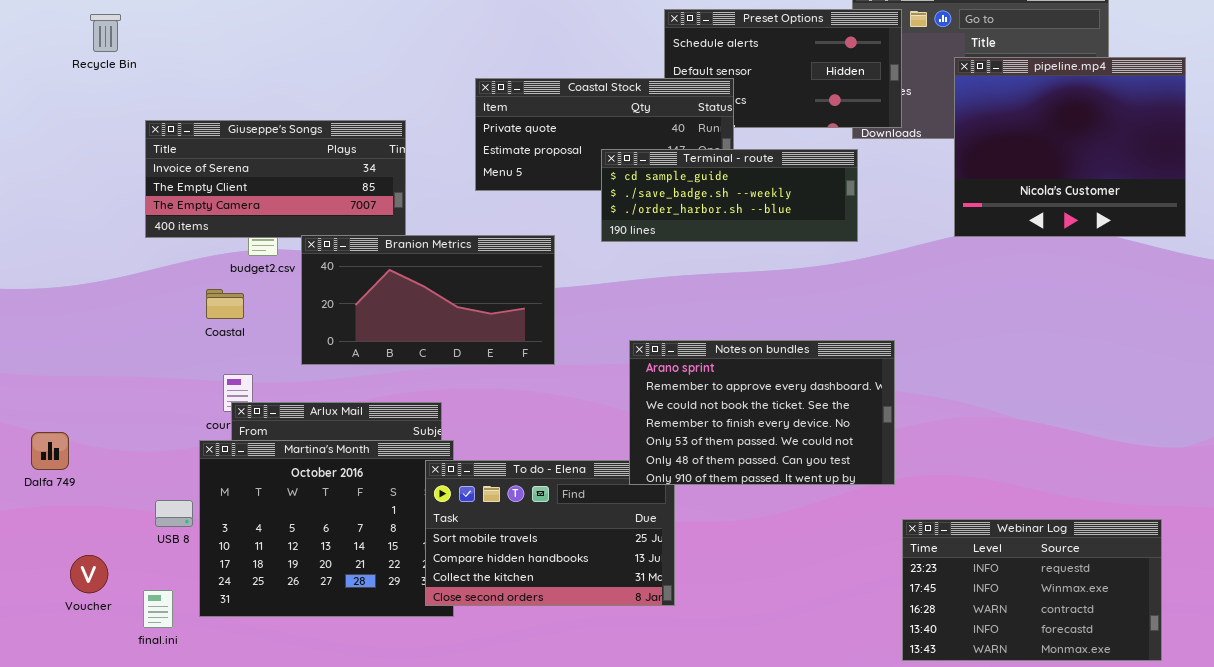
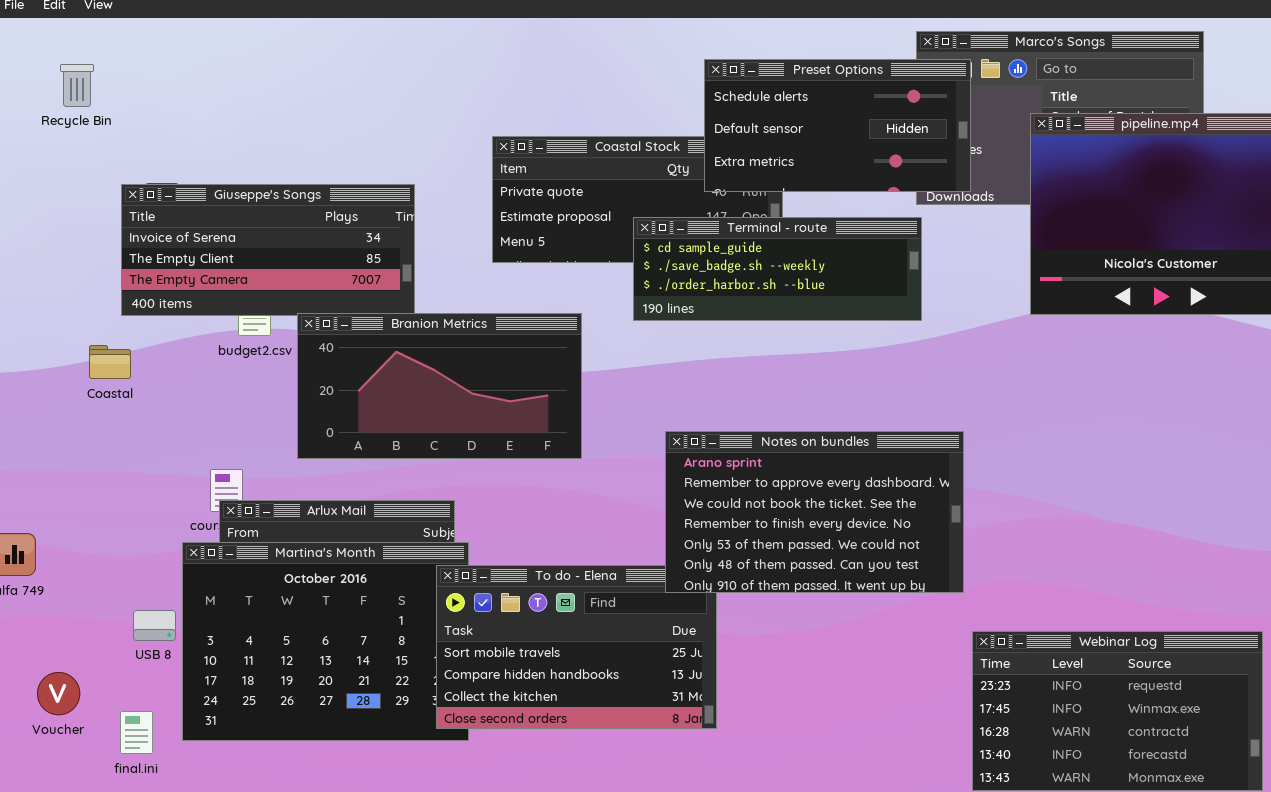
Preset Options: [664,9,902,128] -> [704,59,971,192], raised
Coastal: [206,289,244,319] -> [89,345,131,379], moved

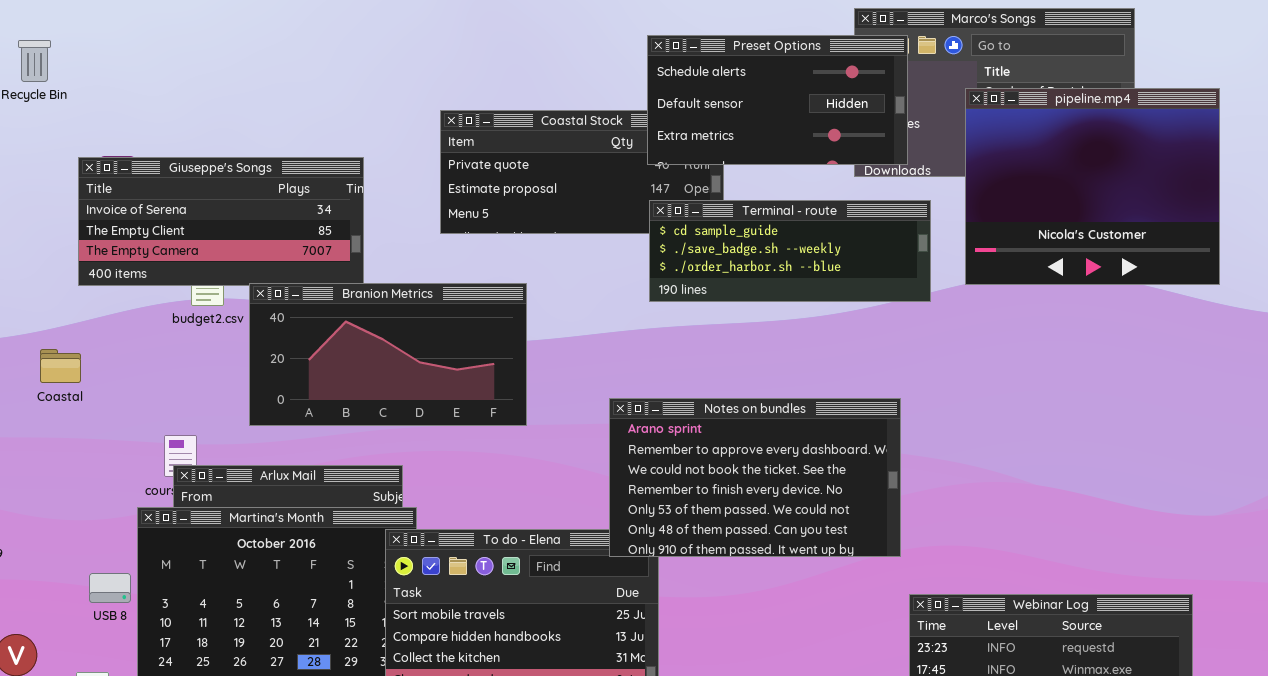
Terminal - route: [633,217,922,321] -> [649,200,931,302], moved
Coastal: [89,345,131,379] -> [40,349,81,383], moved

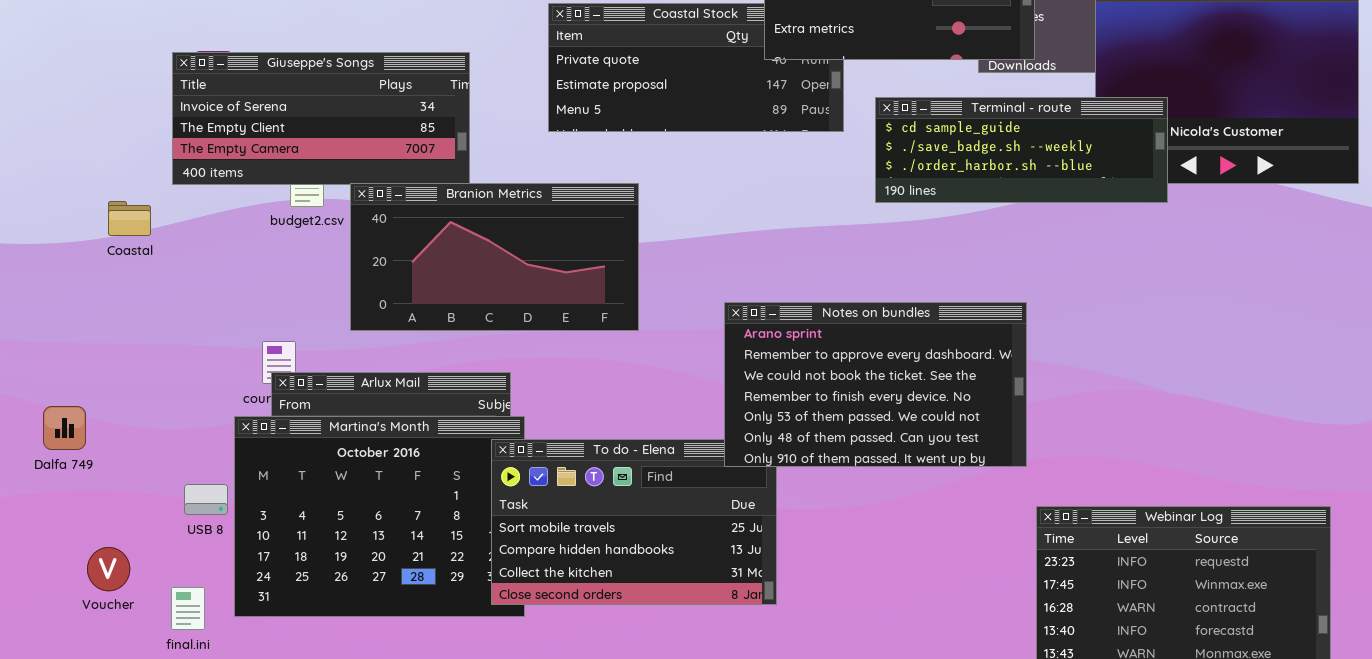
Terminal - route: [649,200,931,302] -> [875,97,1168,203], moved
Coastal: [40,349,81,383] -> [108,201,151,236], moved

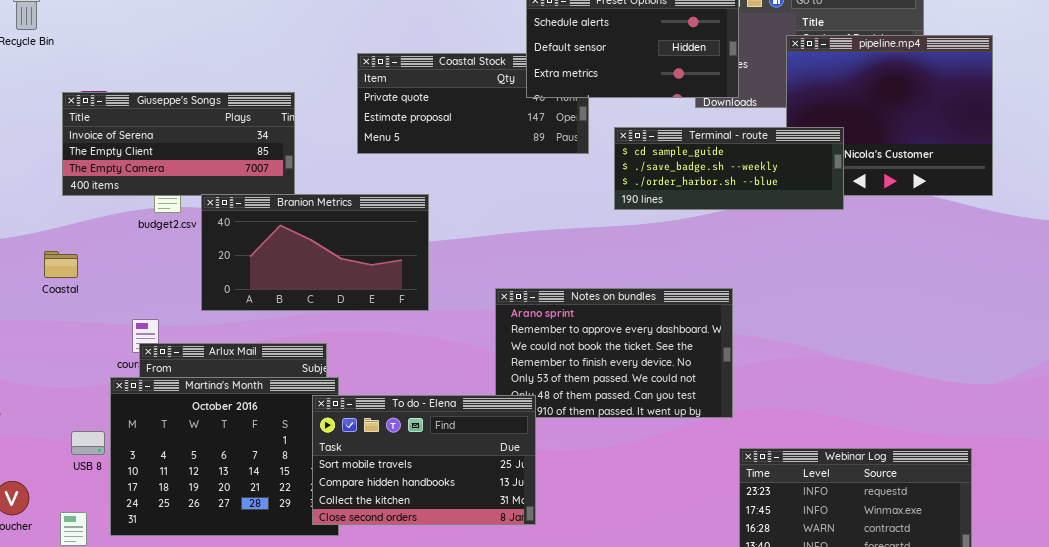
Coastal: [108,201,151,236] -> [44,251,78,278], moved
To do - Elena: [491,439,777,605] -> [312,395,536,525], raised

